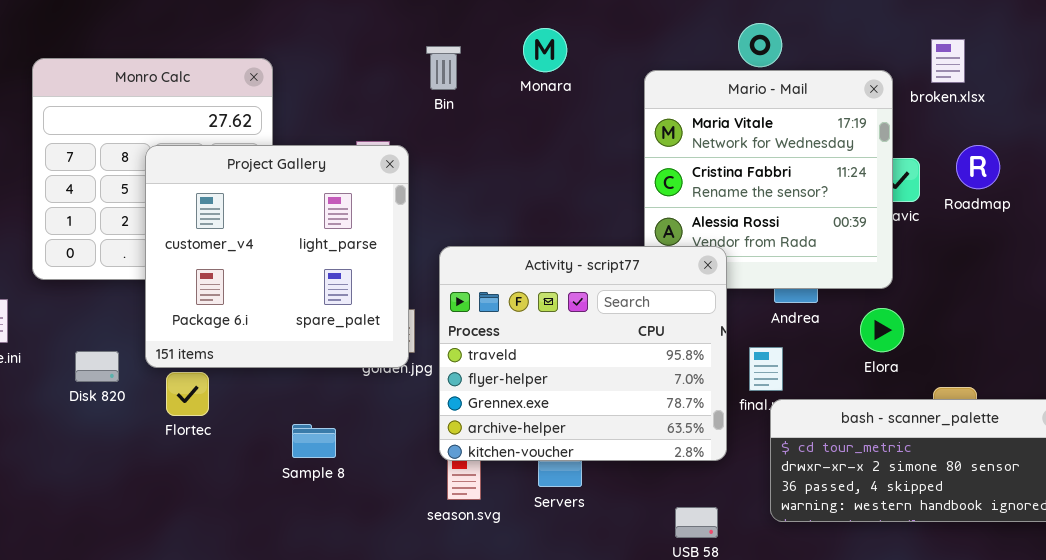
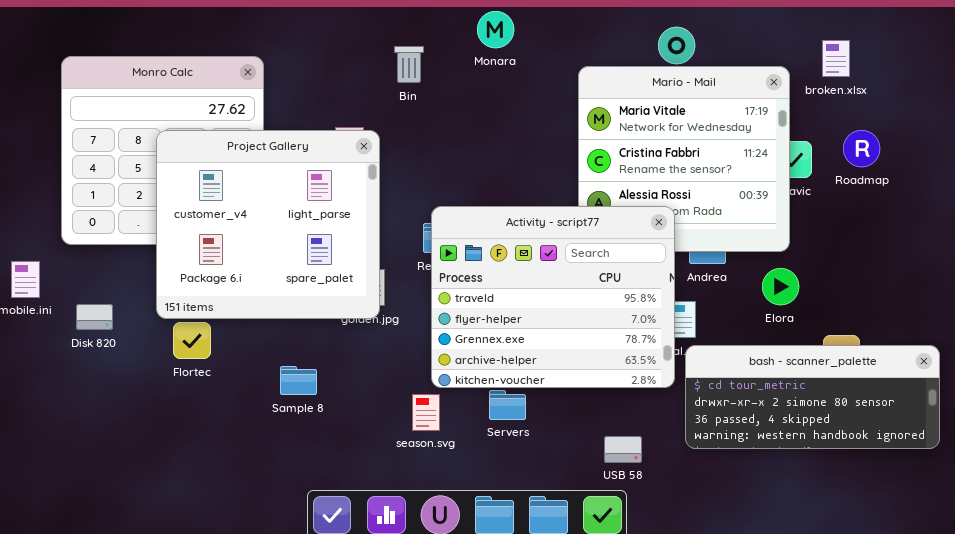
Monara: [523,28,567,72] -> [477,11,514,48], moved
Activity - script77: [439,246,727,461] -> [431,206,675,388], moved
Disk 820: [75,351,119,382] -> [76,304,113,330], moved

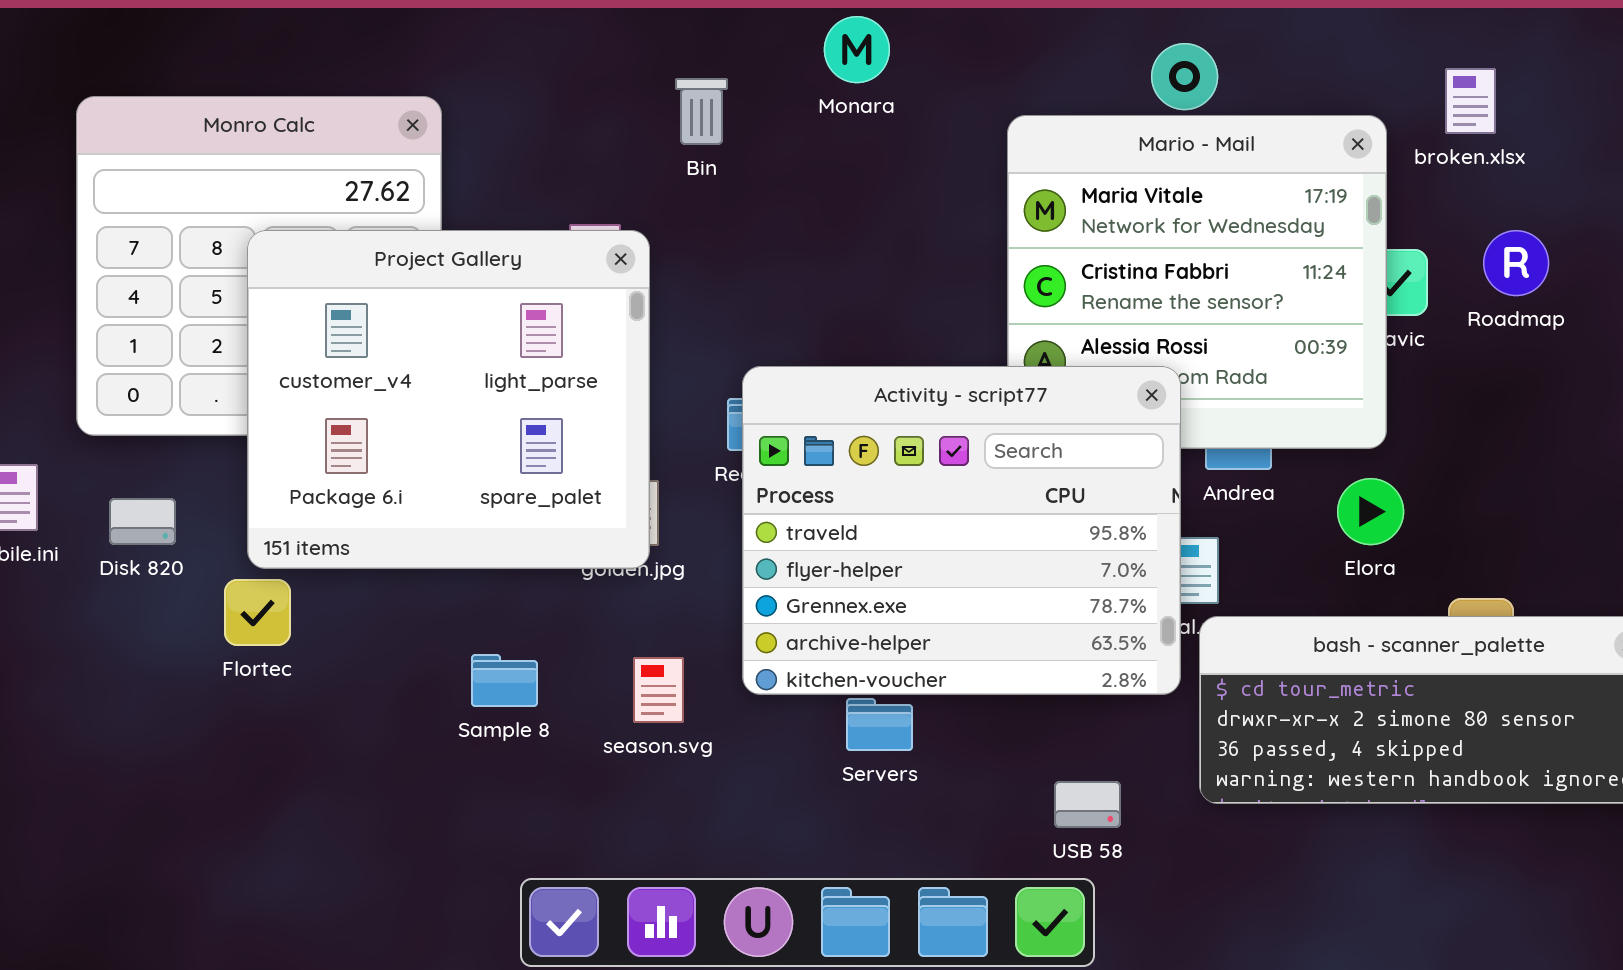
Disk 820: [76,304,113,330] -> [109,498,176,545], moved
Flortec: [173,322,211,359] -> [224,579,291,646], moved
season.svg: [412,394,440,431] -> [633,657,684,723], moved

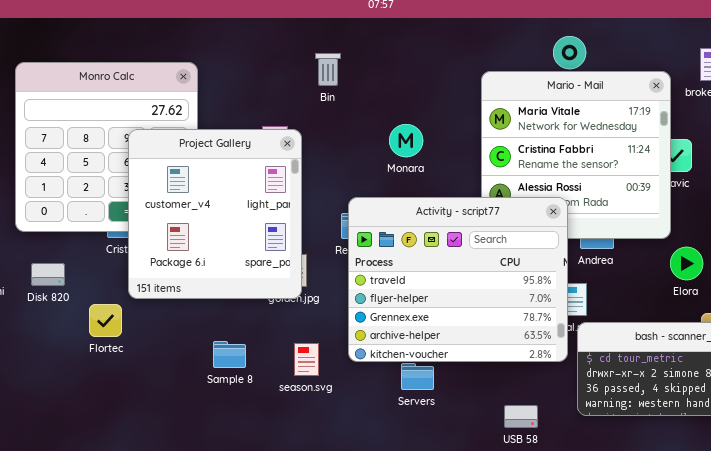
Monara: [824,16,890,83] -> [389,124,423,157], moved
Project Gallery: [247,230,650,569] -> [128,129,302,299], resized
Elora: [1337,478,1404,545] -> [670,247,703,280], moved

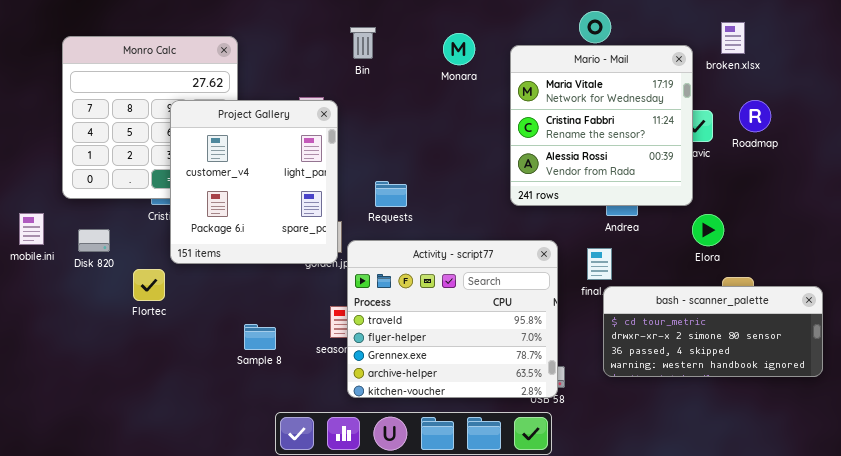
Monara: [389,124,423,157] -> [443,33,475,65], moved
Activity - script77: [348,197,568,362] -> [347,240,558,398], moved
Sample 8: [213,341,246,368] -> [244,324,276,350], moved

